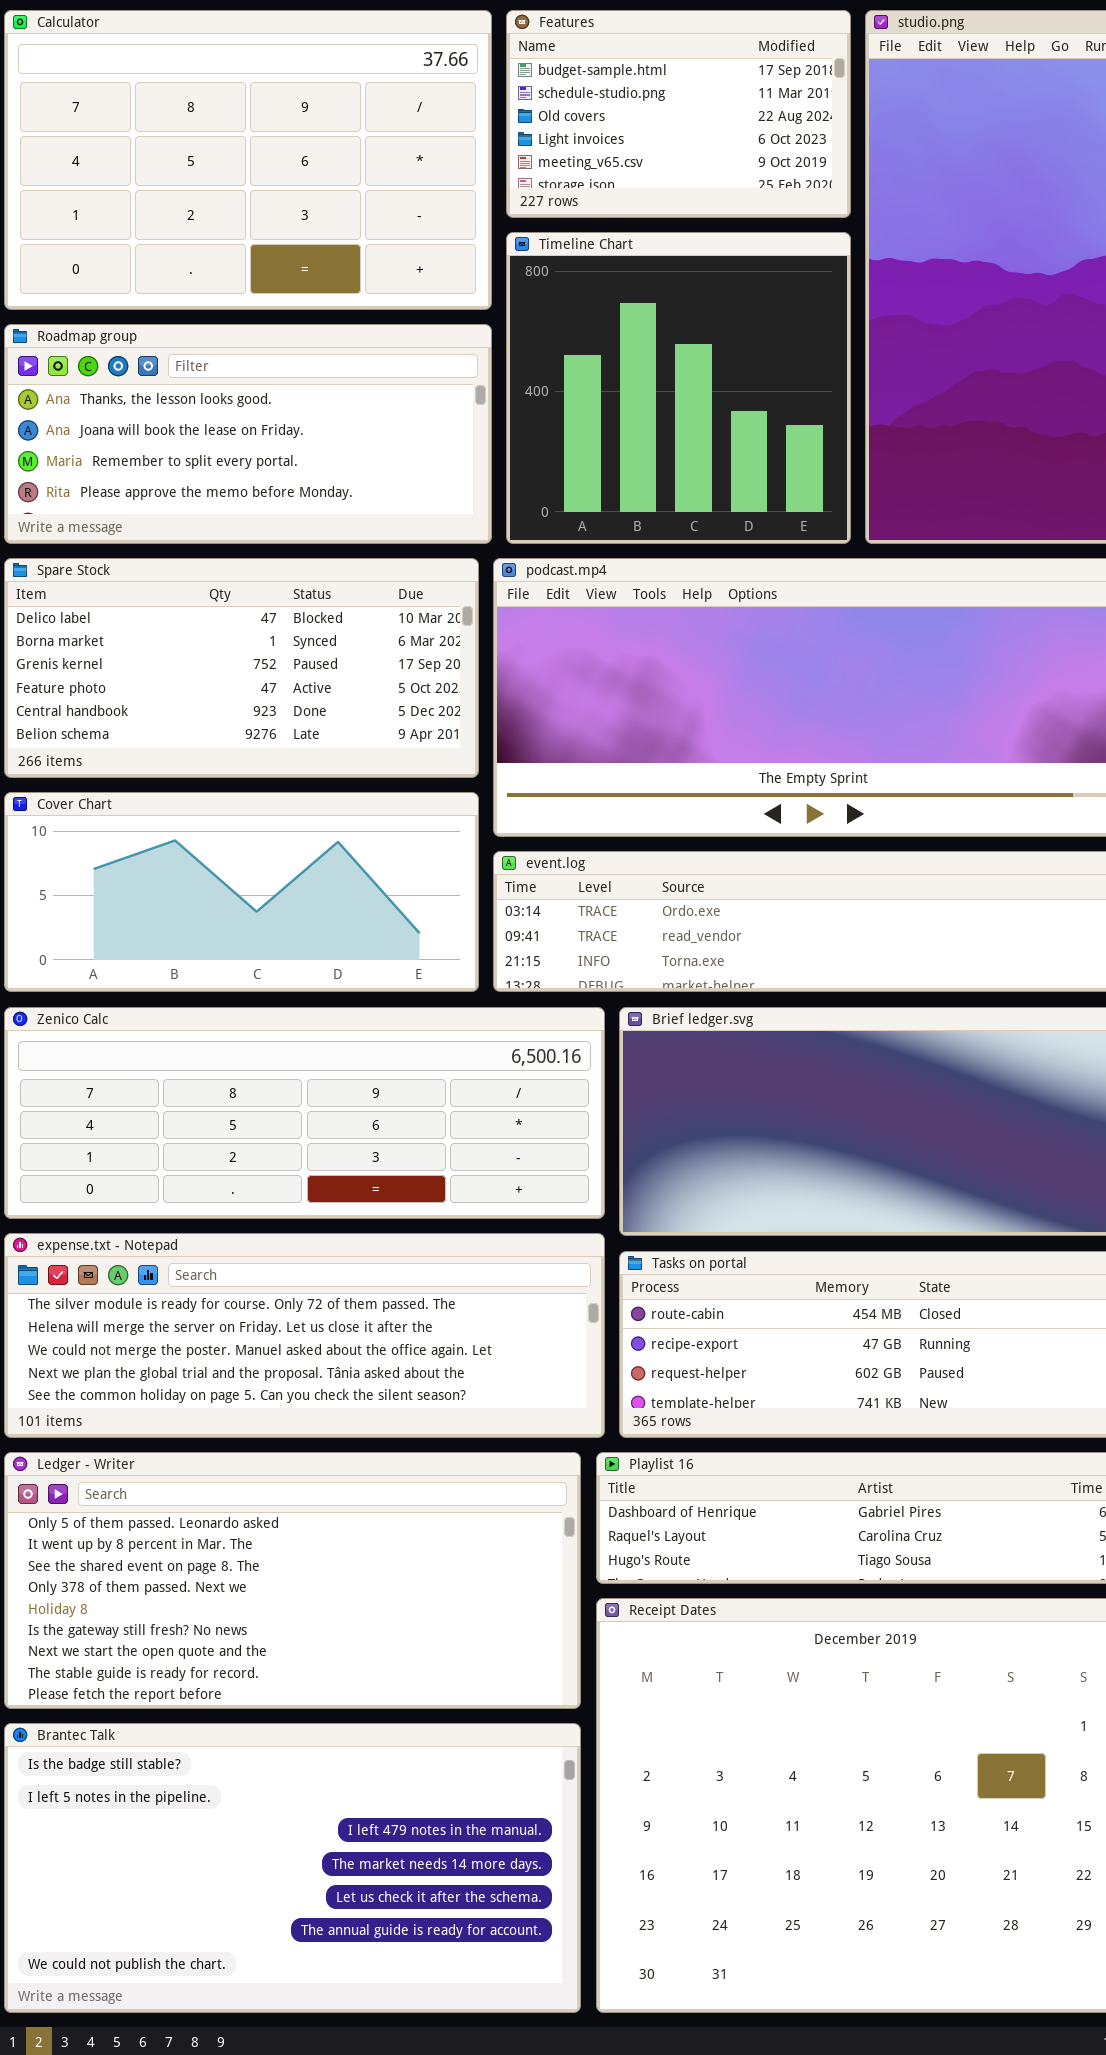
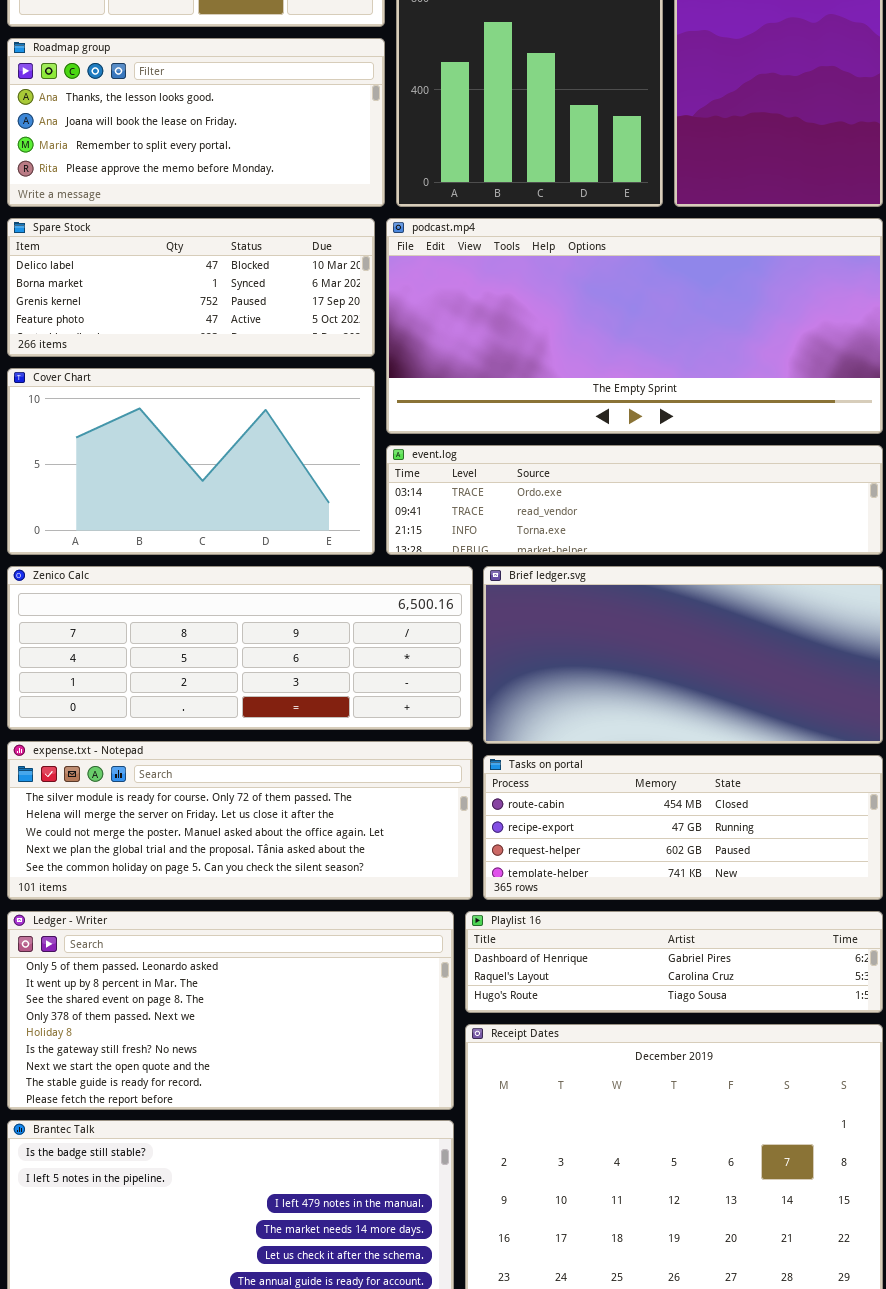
Spare Stock: [4,558,479,778] -> [7,218,375,357], resized
Cover Chart: [4,792,479,992] -> [7,368,375,555], resized

